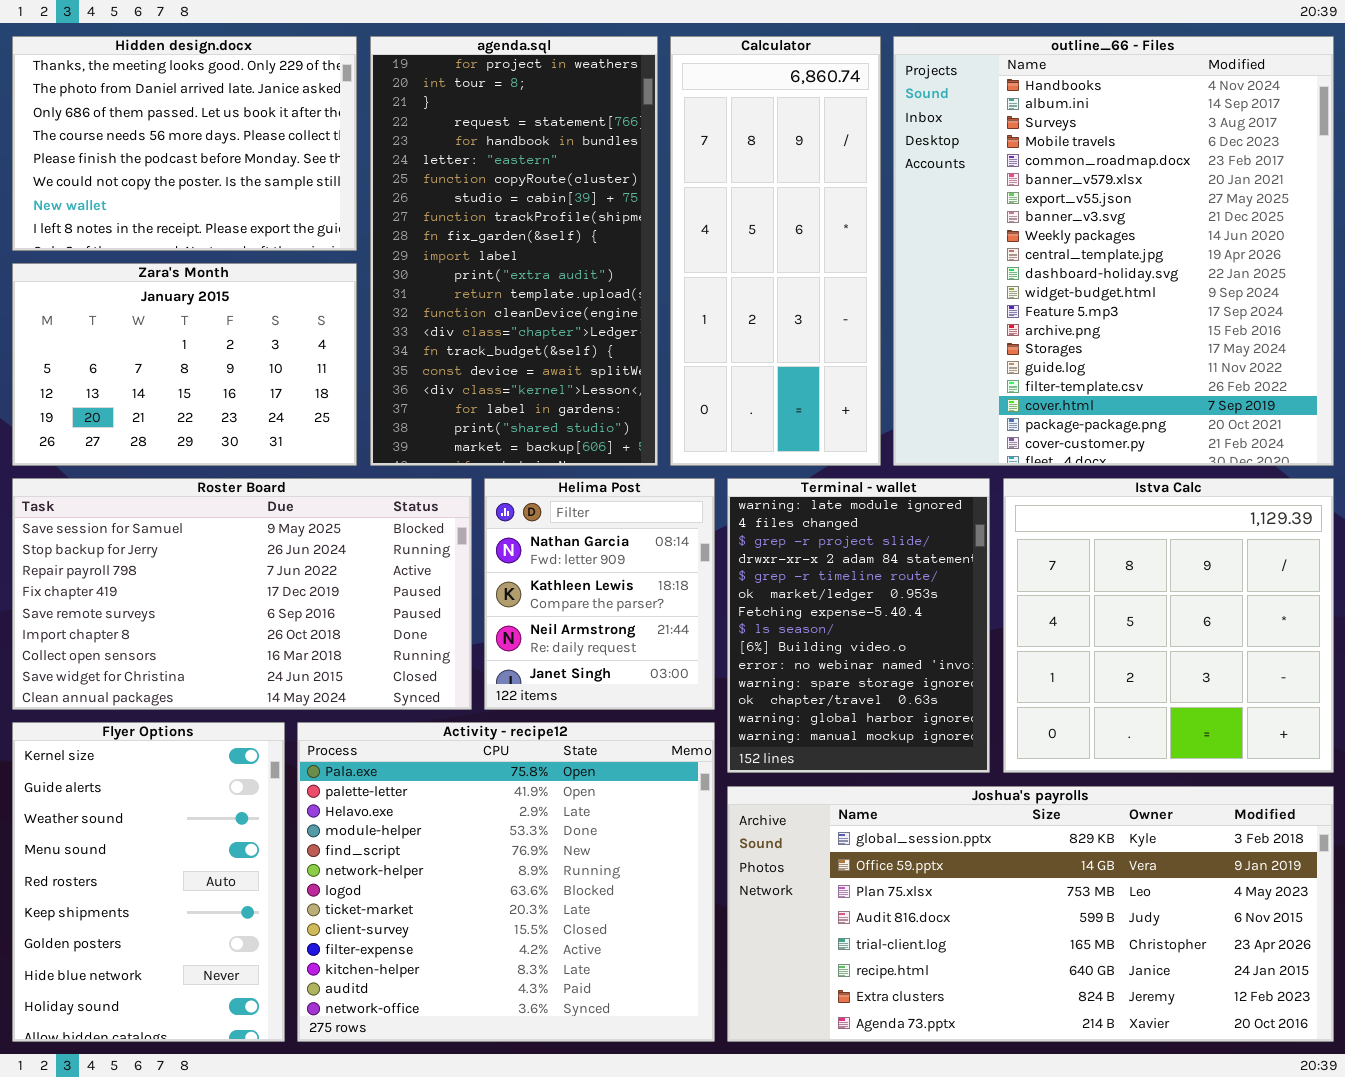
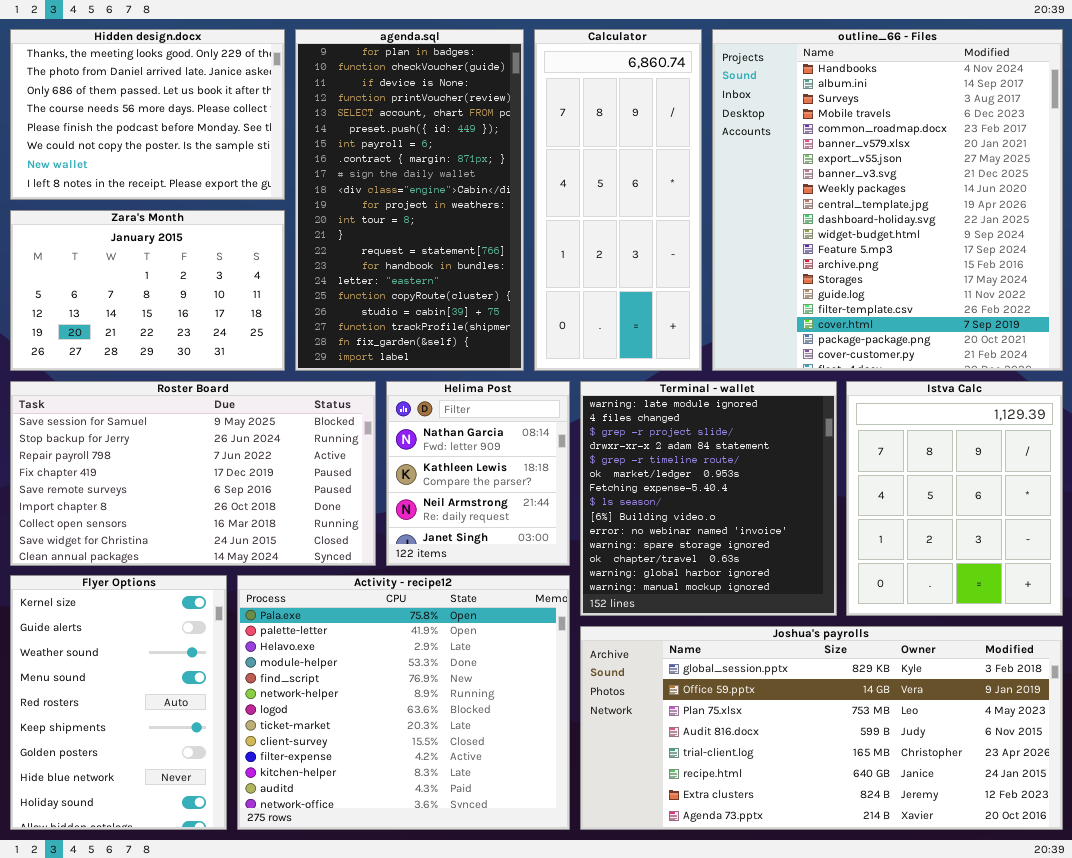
agenda.sql: [370,36,658,466] -> [295,29,524,371], scrolled up 10 rows
Terminal - wallet: [727,478,990,773] -> [580,381,837,616], resized
Istva Calc: [1003,478,1334,773] -> [846,381,1063,616], resized

